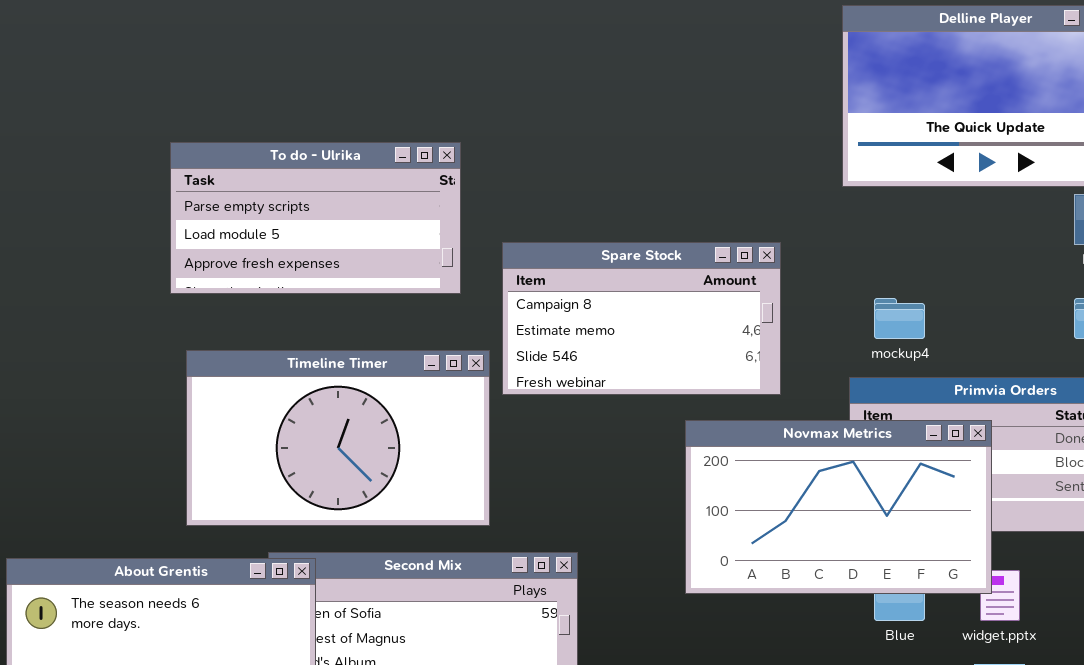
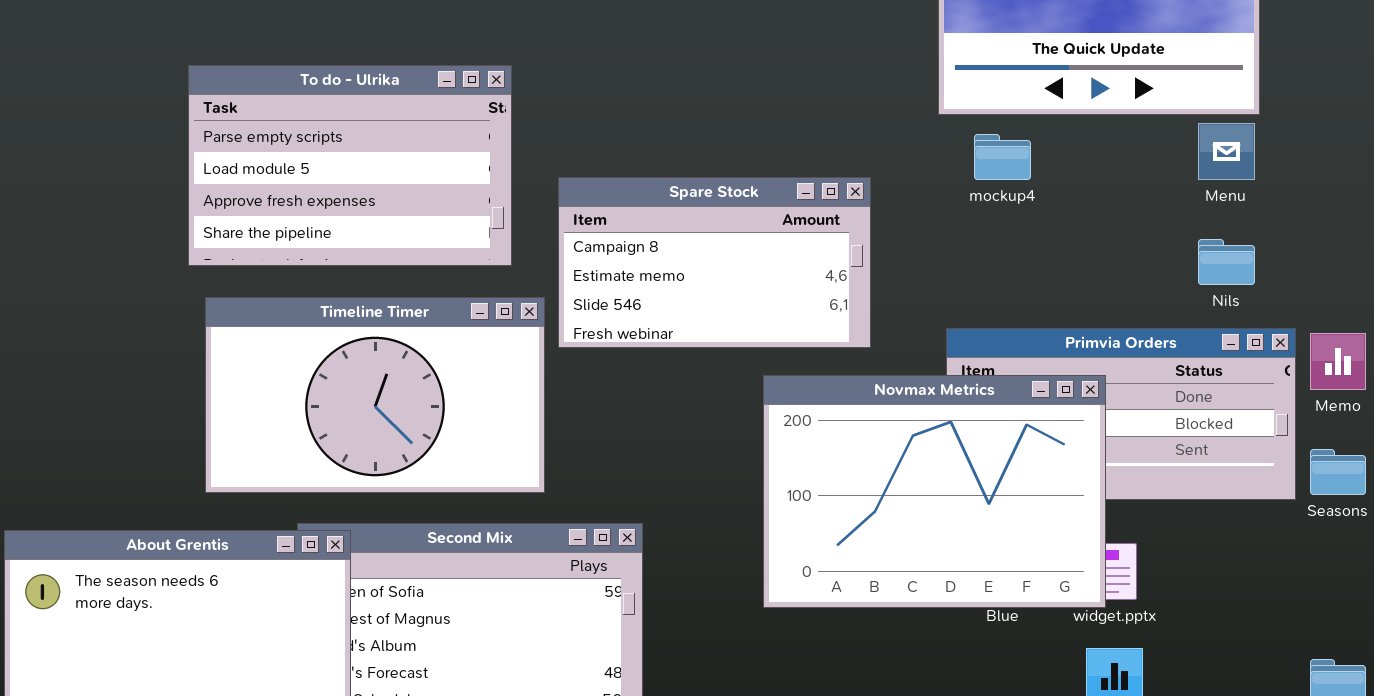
To do - Ulrika: [170,142,461,294] -> [188,65,512,266], resized
mockup4: [874,298,925,339] -> [974,134,1031,180], moved
Novmax Metrics: [685,420,992,594] -> [763,375,1106,608], resized

